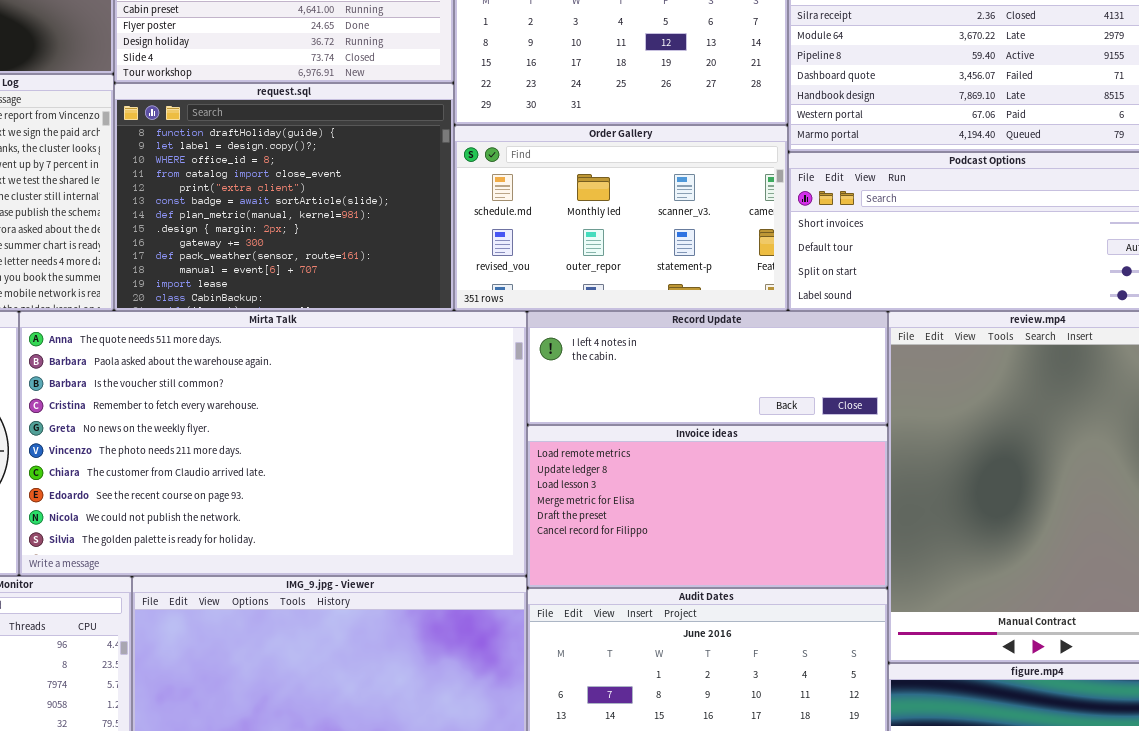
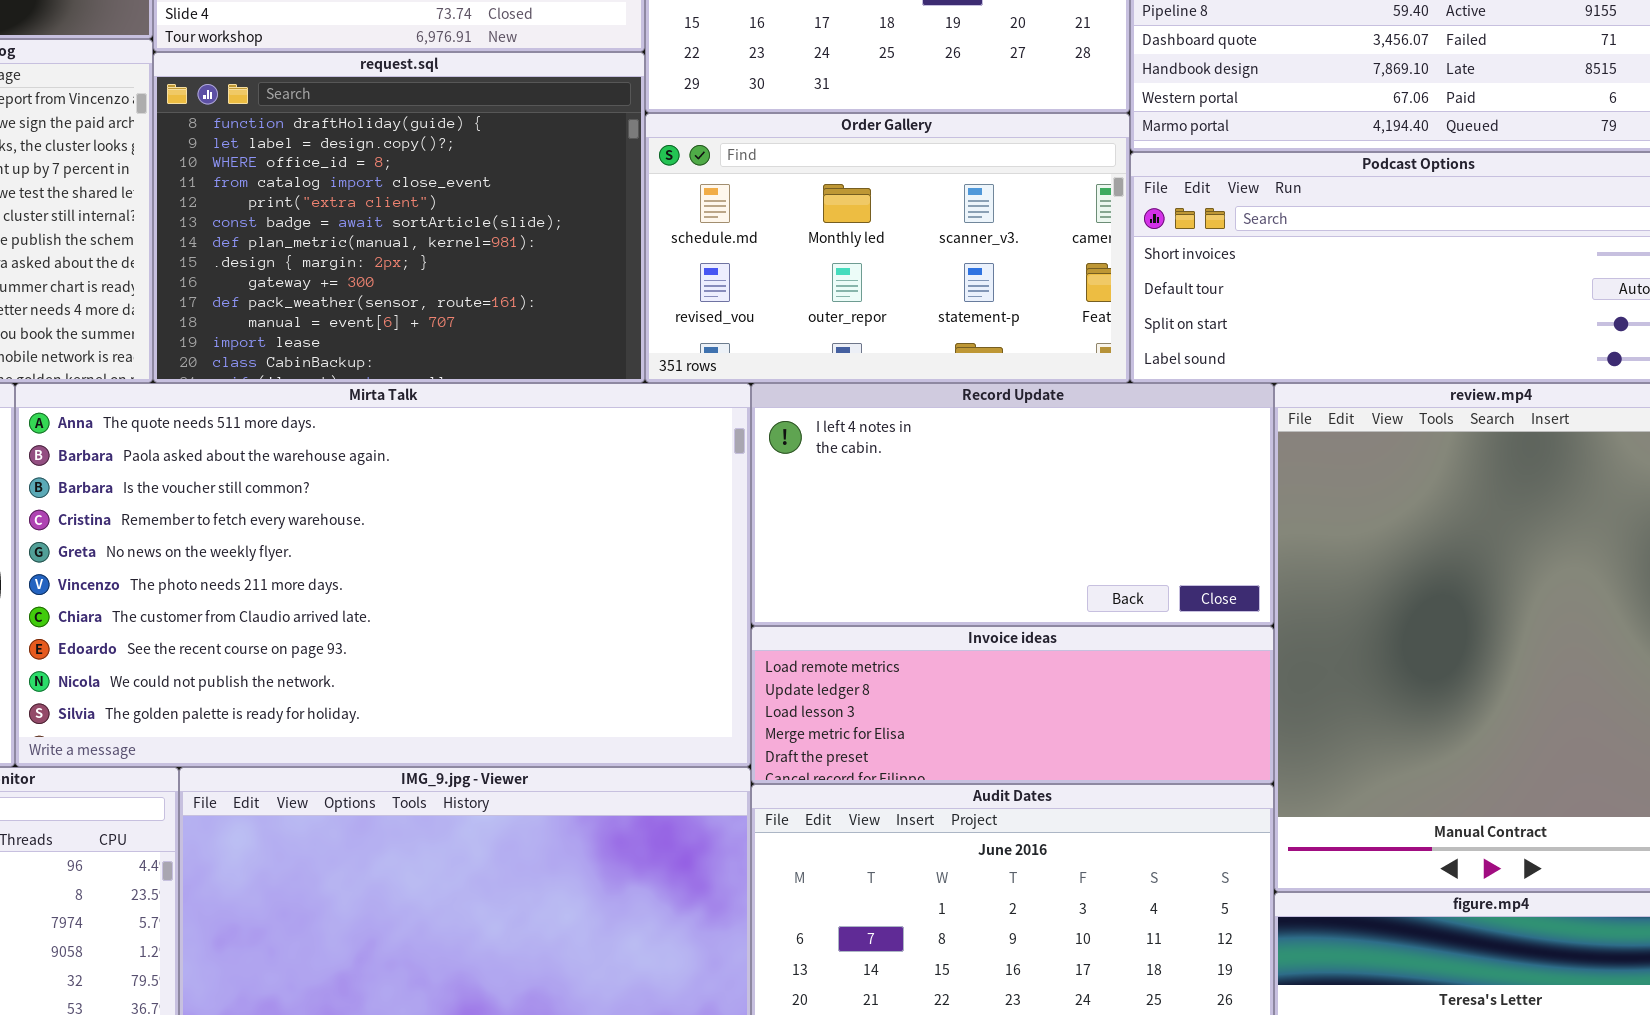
Record Update: [527,311,888,425] -> [751,383,1274,626], resized
Invoice ideas: [527,425,888,588] -> [751,626,1274,784], resized

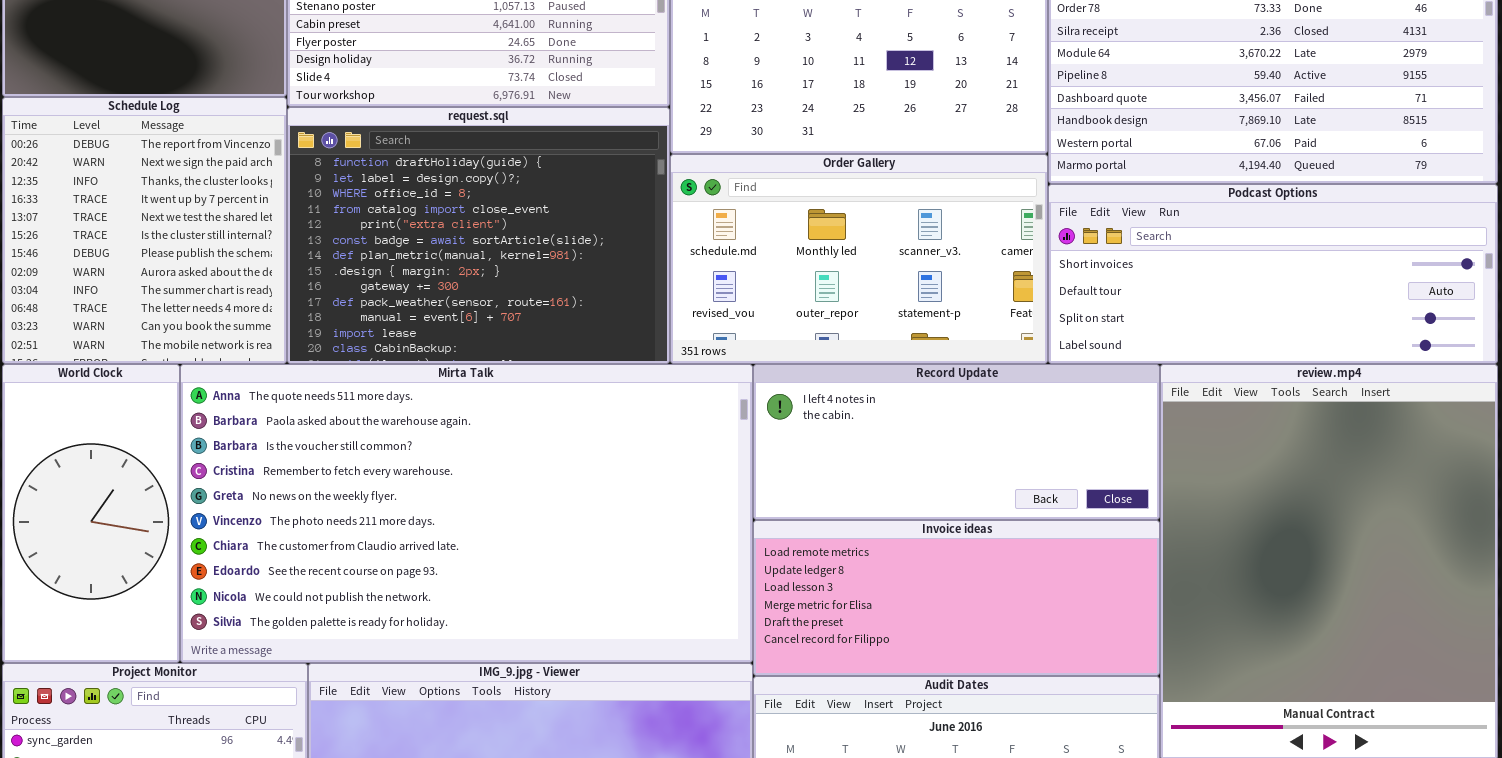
Record Update: [751,383,1274,626] -> [753,364,1160,520], resized
Invoice ideas: [751,626,1274,784] -> [753,520,1160,676], resized

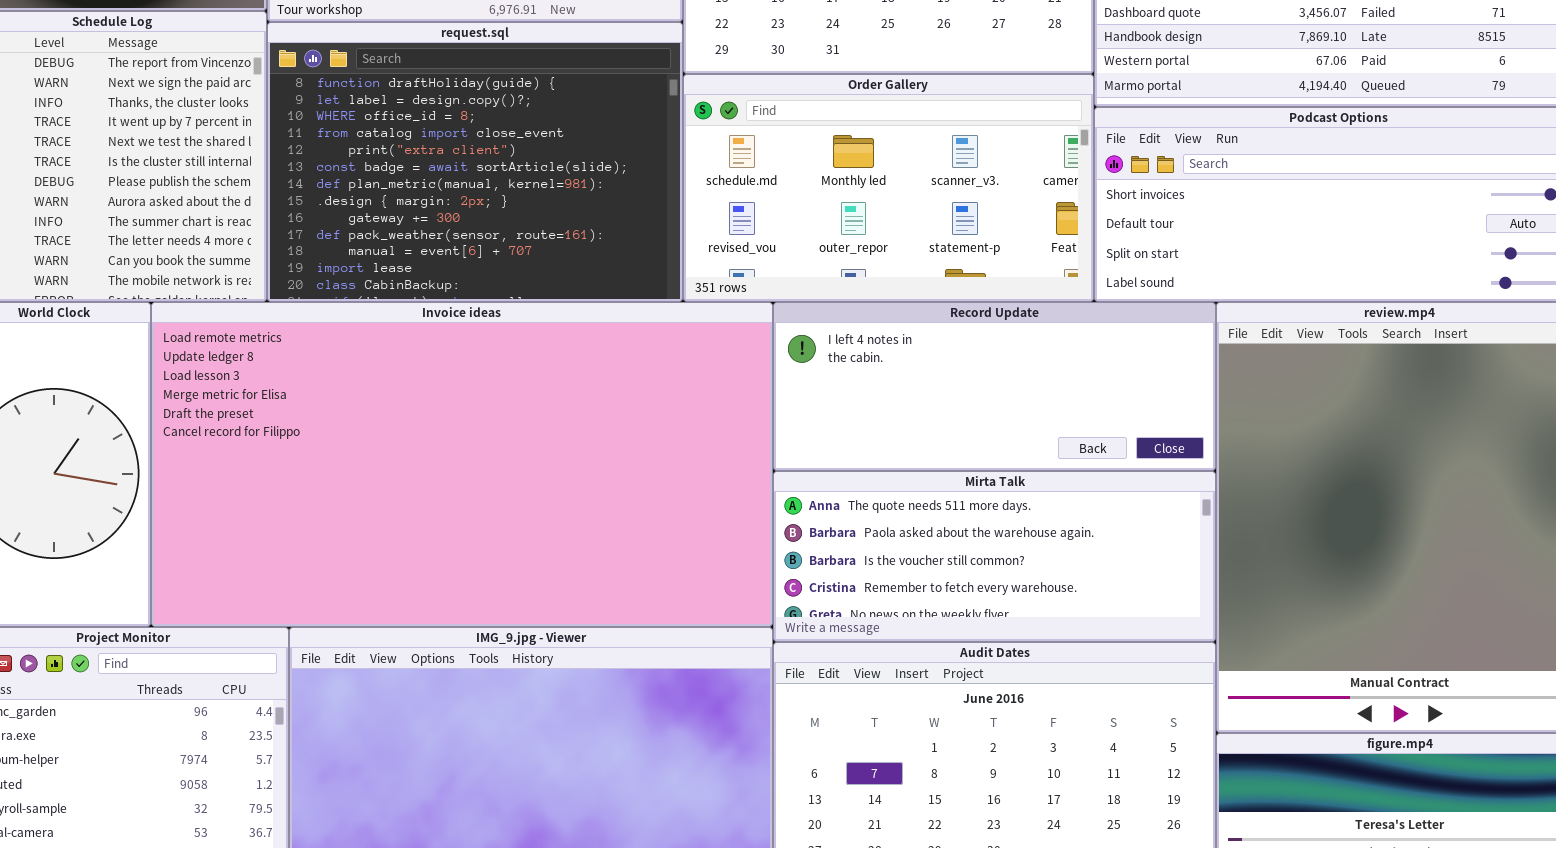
Mirta Talk: [180,364,753,663] -> [773,471,1216,642], moved, resized
Invoice ideas: [753,520,1160,676] -> [151,302,773,627], moved, resized

